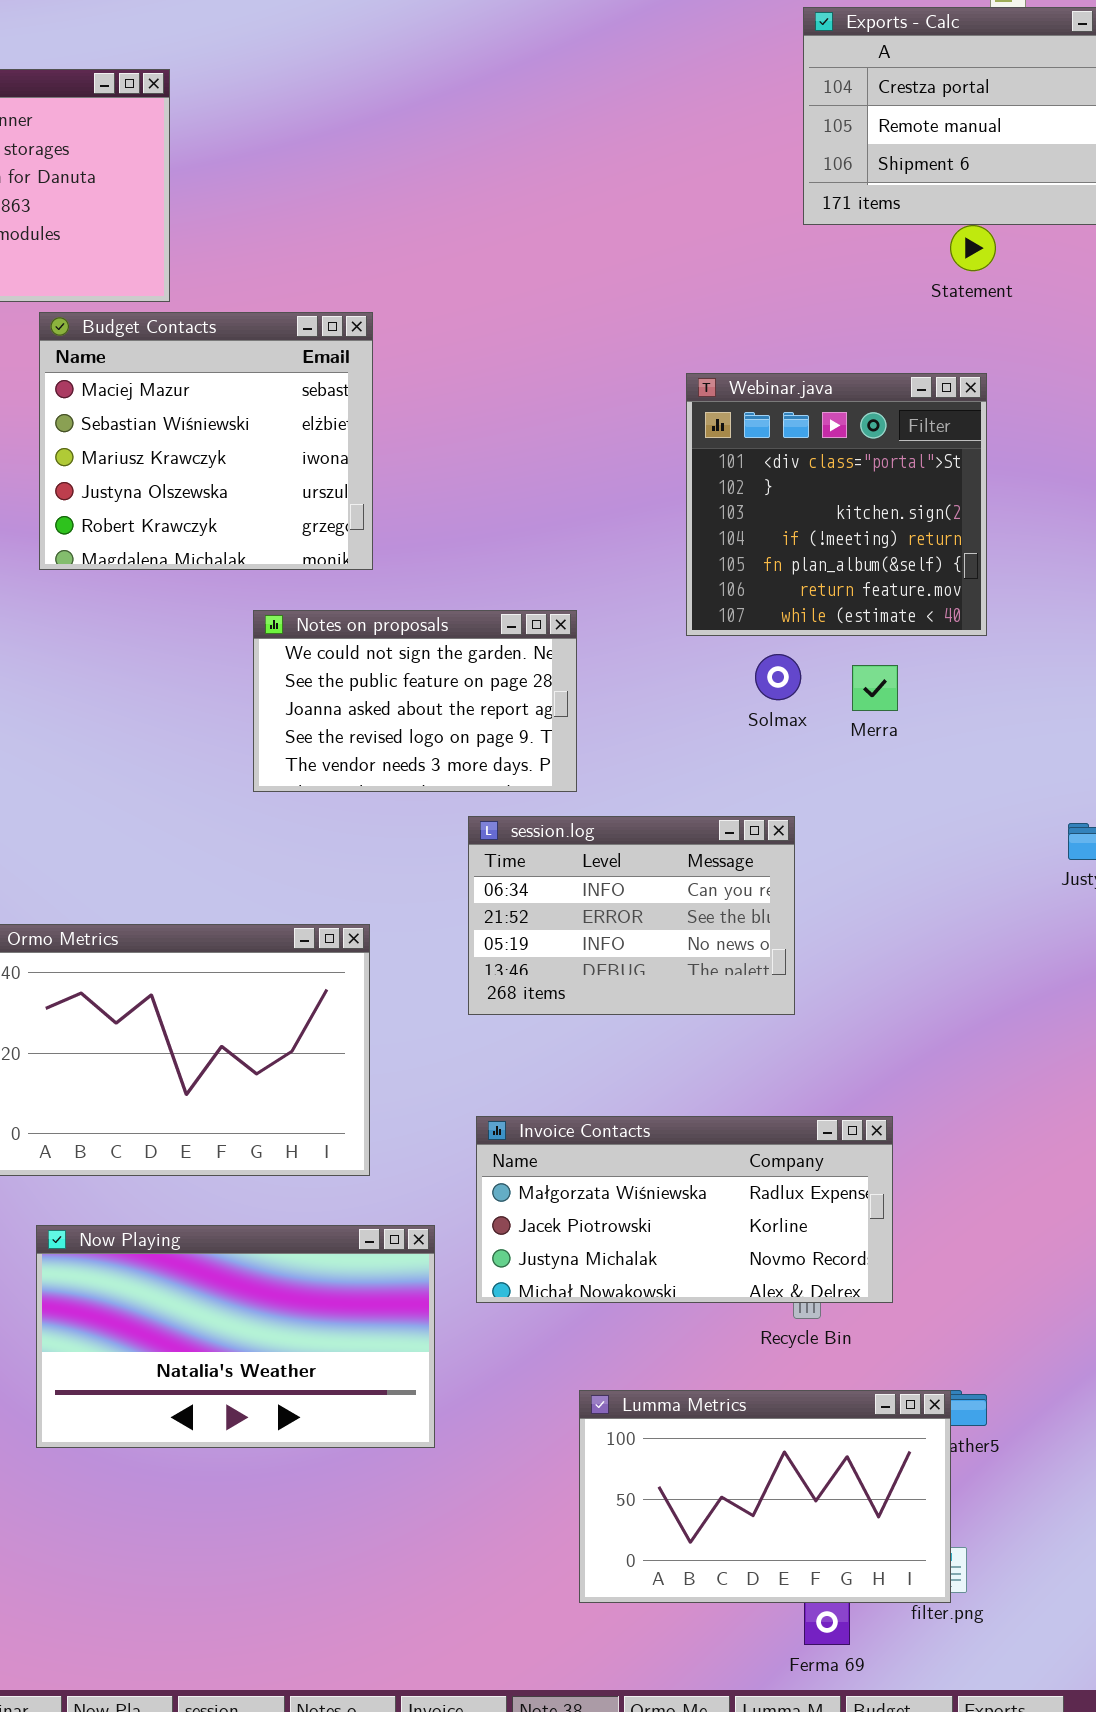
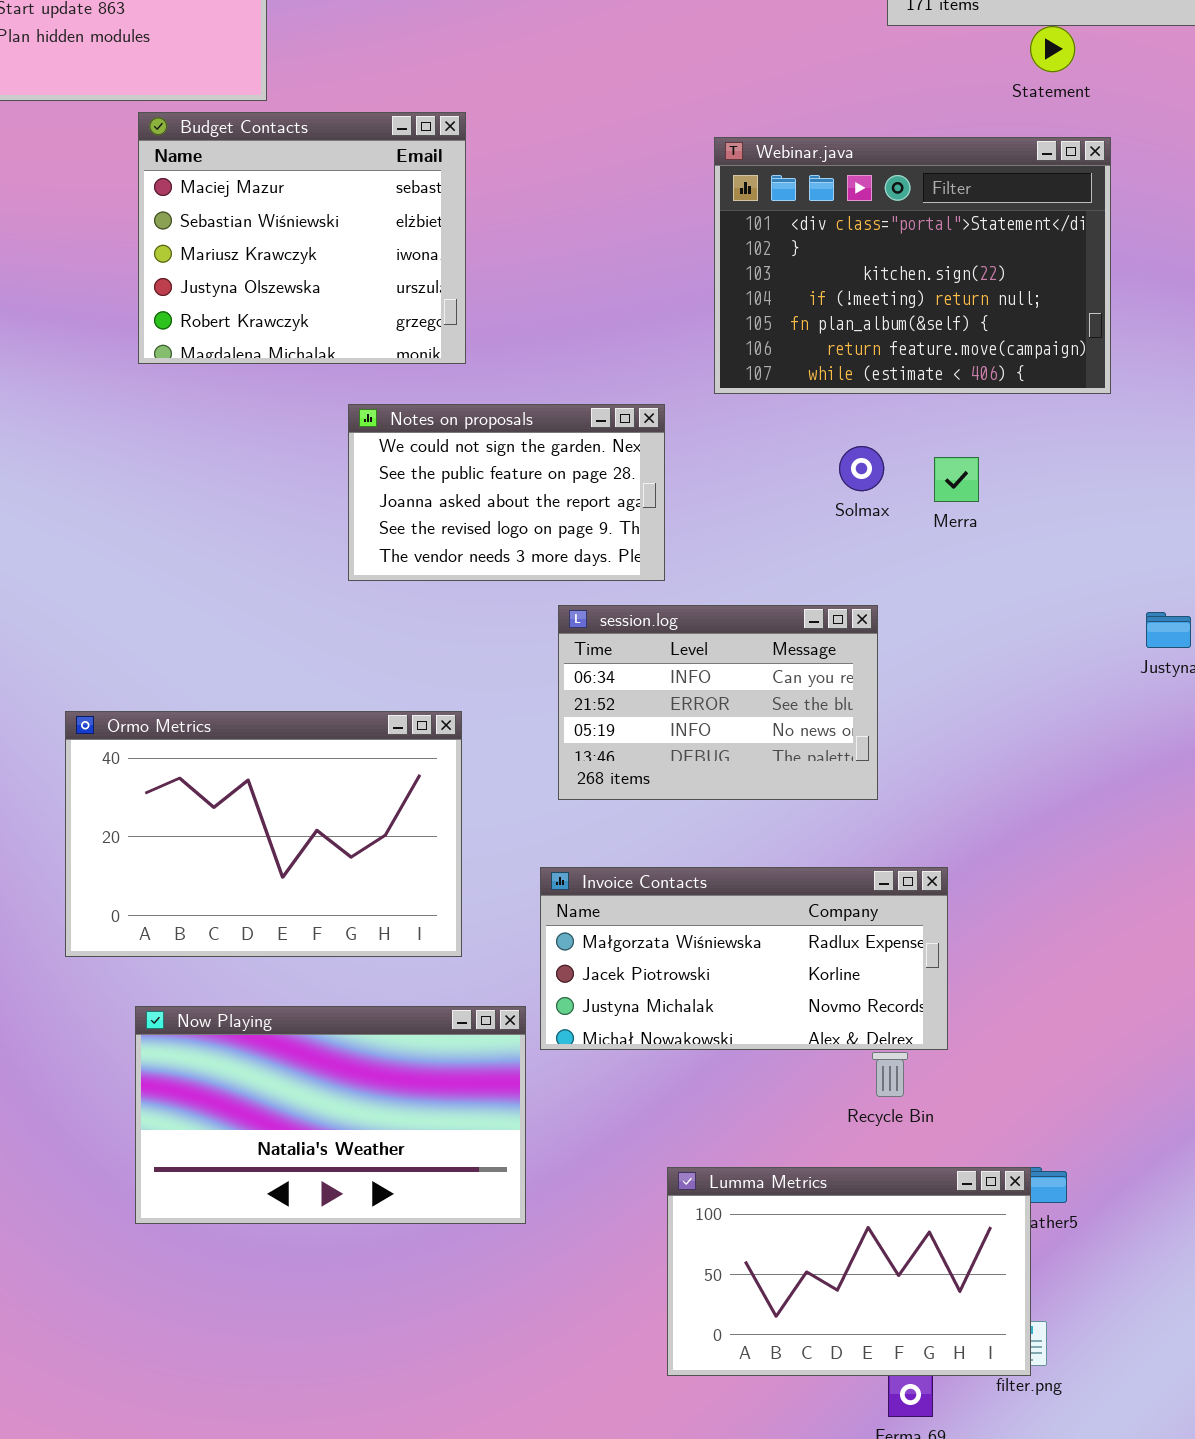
Webinar.java: [686,373,987,636] -> [714,137,1111,394], moved, resized
Invoice Contacts: [476,1116,893,1303] -> [540,867,948,1050], moved

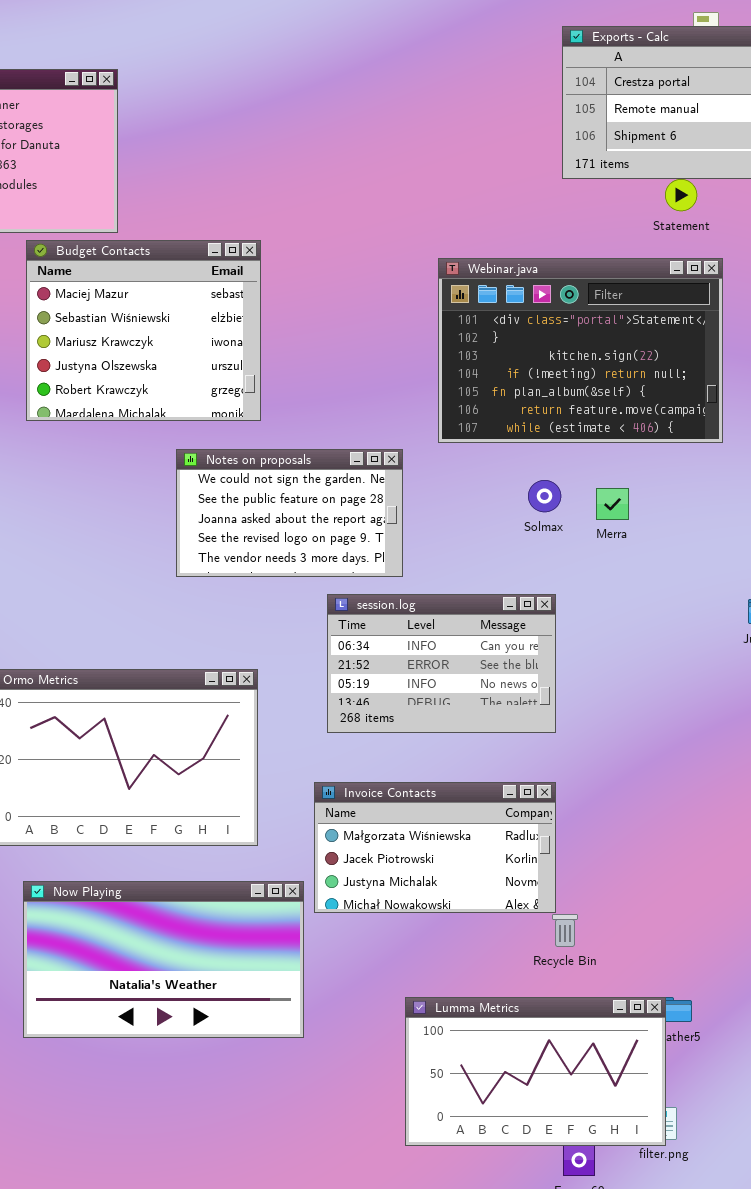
Invoice Contacts: [540,867,948,1050] -> [314,782,556,913], resized

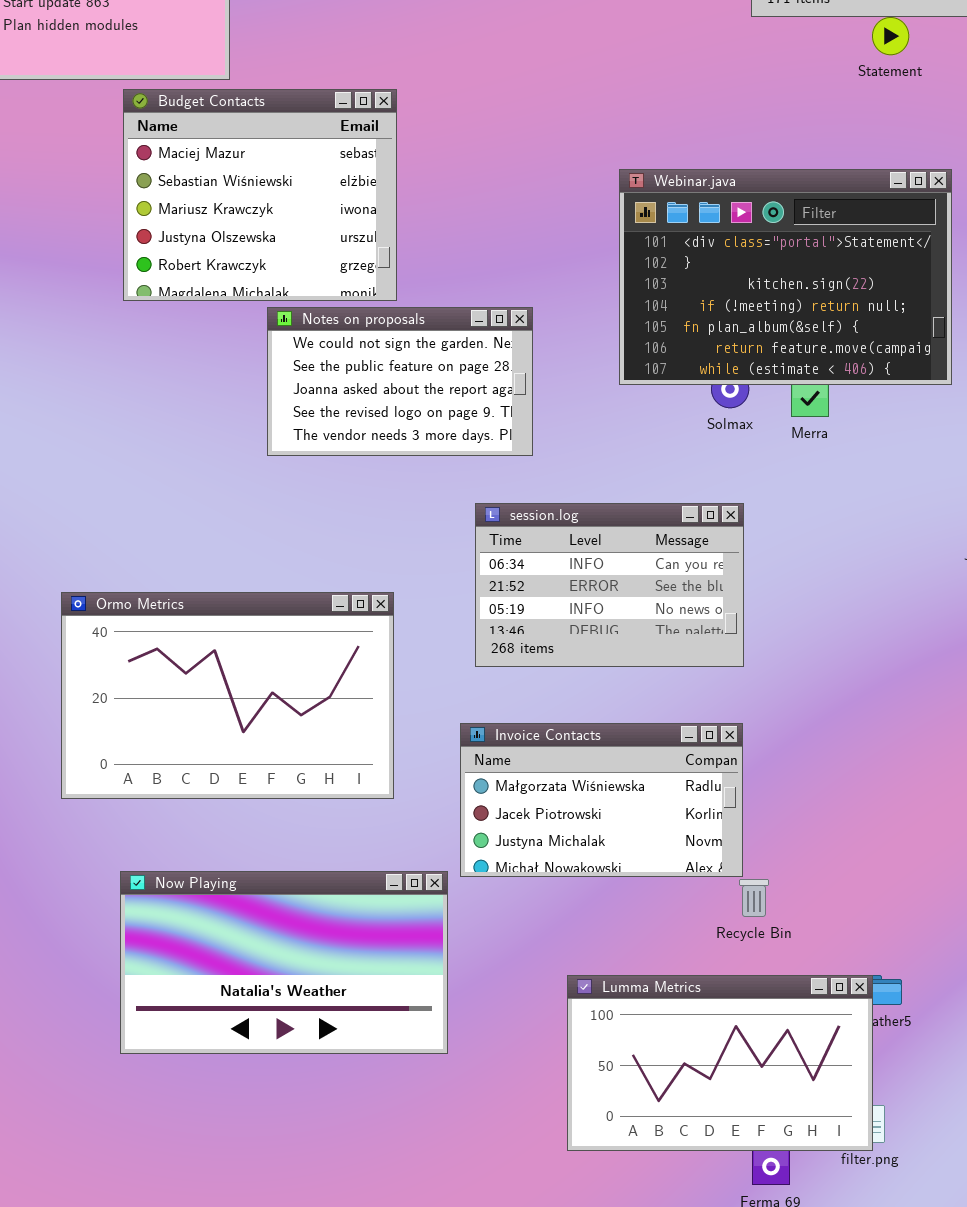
Webinar.java: [438,258,723,443] -> [619,169,952,385], moved
Notes on proposals: [176,449,403,577] -> [267,307,533,456], moved
Now Playing: [23,881,304,1038] -> [120,871,448,1054], moved

